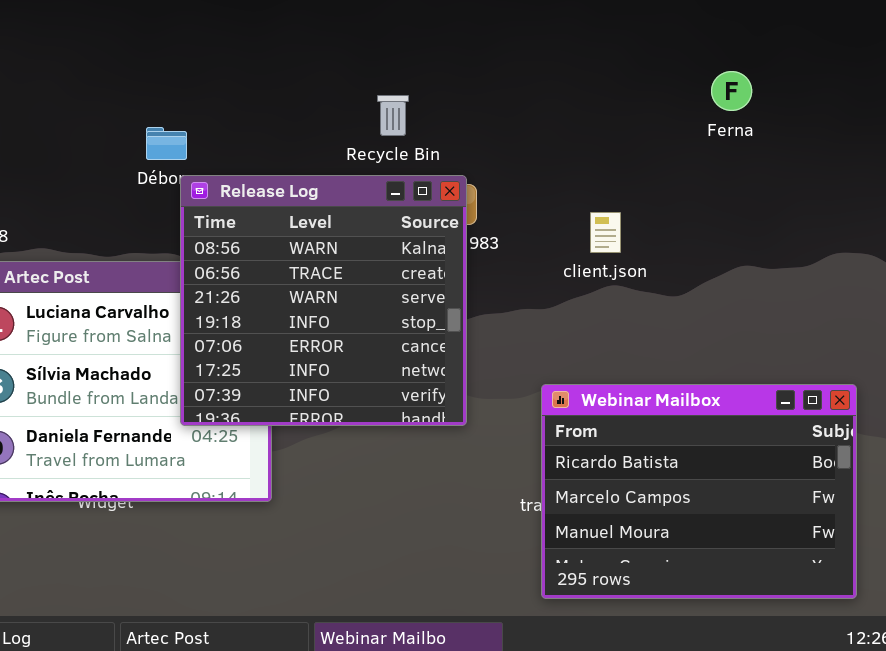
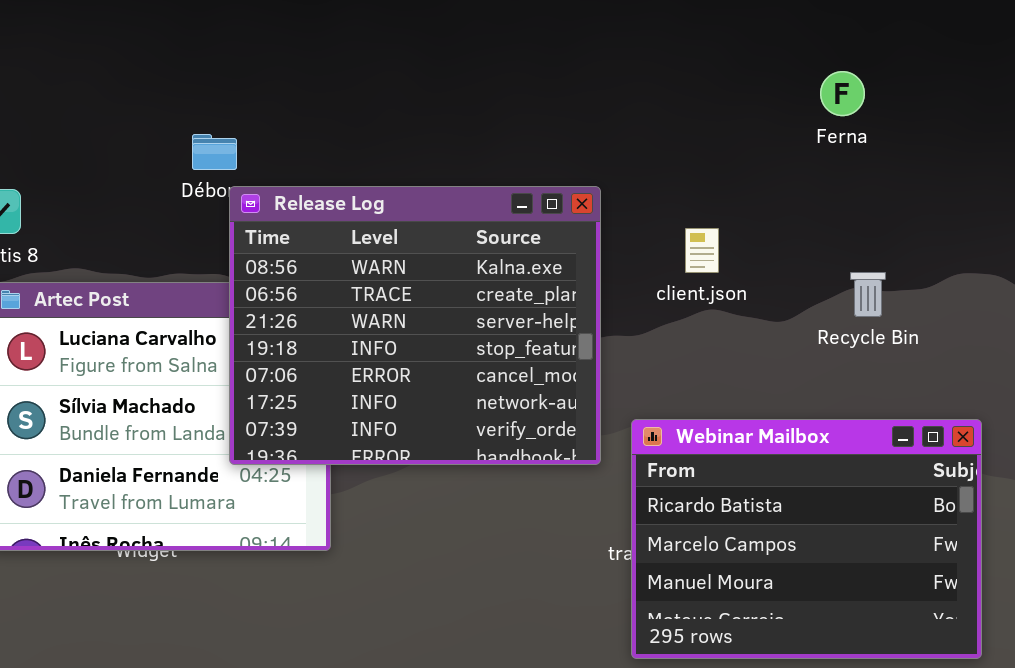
Recycle Bin: [377,95,409,136] -> [850,272,886,317], moved
Release Log: [180,175,467,426] -> [229,186,601,465], resized

